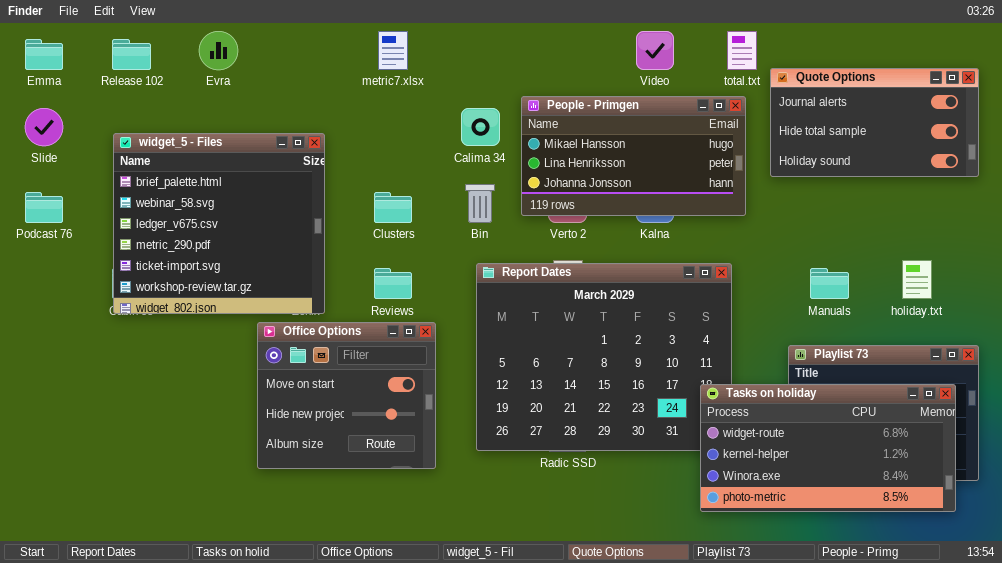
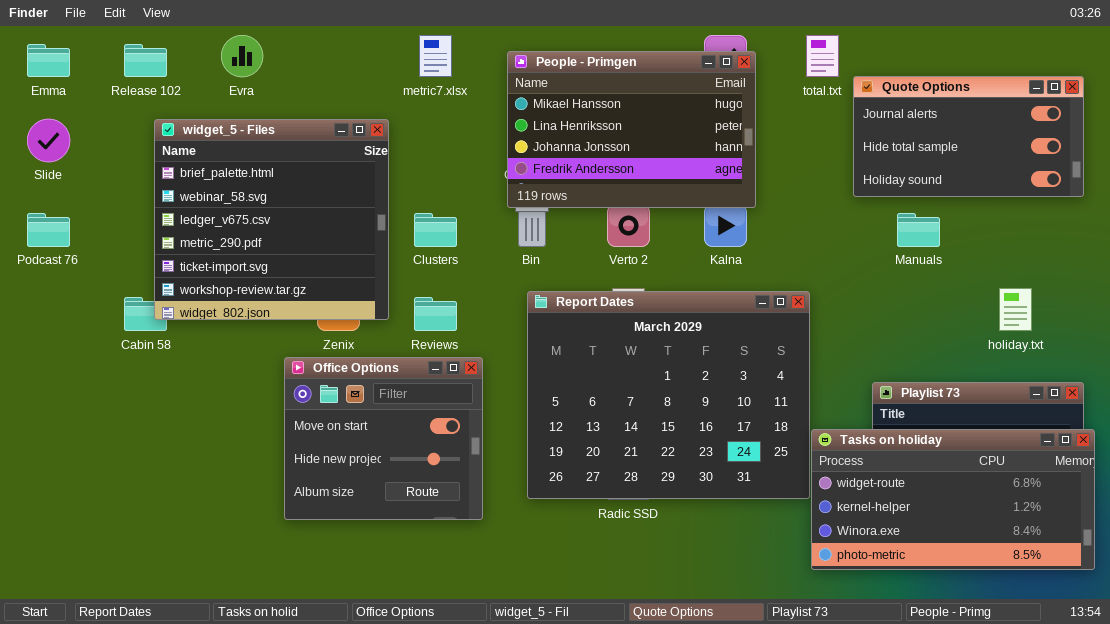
People - Primgen: [521,96,746,216] -> [507,51,756,208], moved, resized
widget_5 - Files: [113,133,325,314] -> [154,119,389,320], moved
Manuals: [810,268,849,299] -> [897,213,940,247], moved
Tasks on holiday: [700,384,956,512] -> [811,429,1095,570], moved

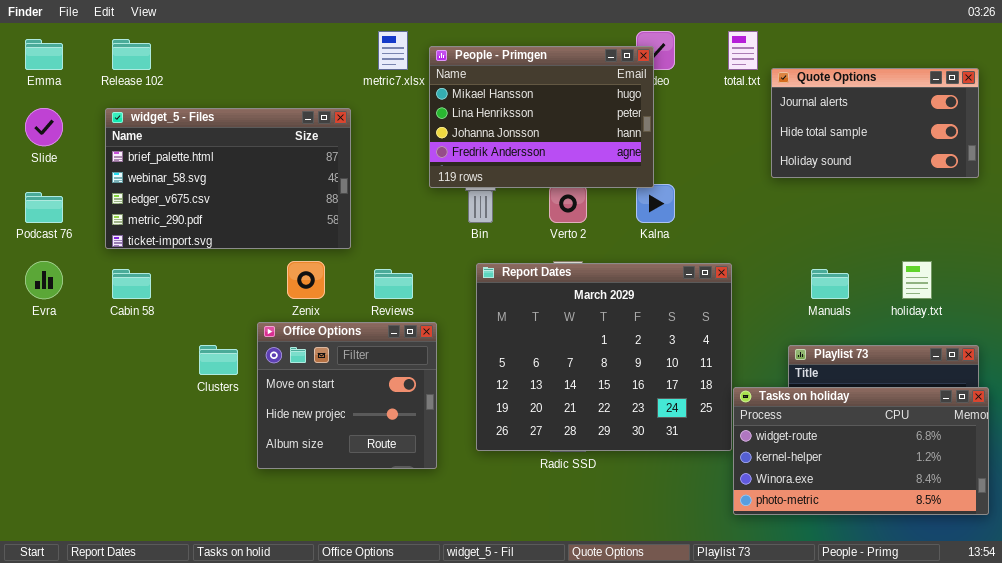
Evra: [221,35,263,77] -> [25,261,63,299], moved
People - Primgen: [507,51,756,208] -> [429,46,654,188], moved
widget_5 - Files: [154,119,389,320] -> [105,108,351,249], resized
Clusters: [414,213,457,247] -> [199,345,238,375], moved
Manuals: [897,213,940,247] -> [811,269,849,299], moved

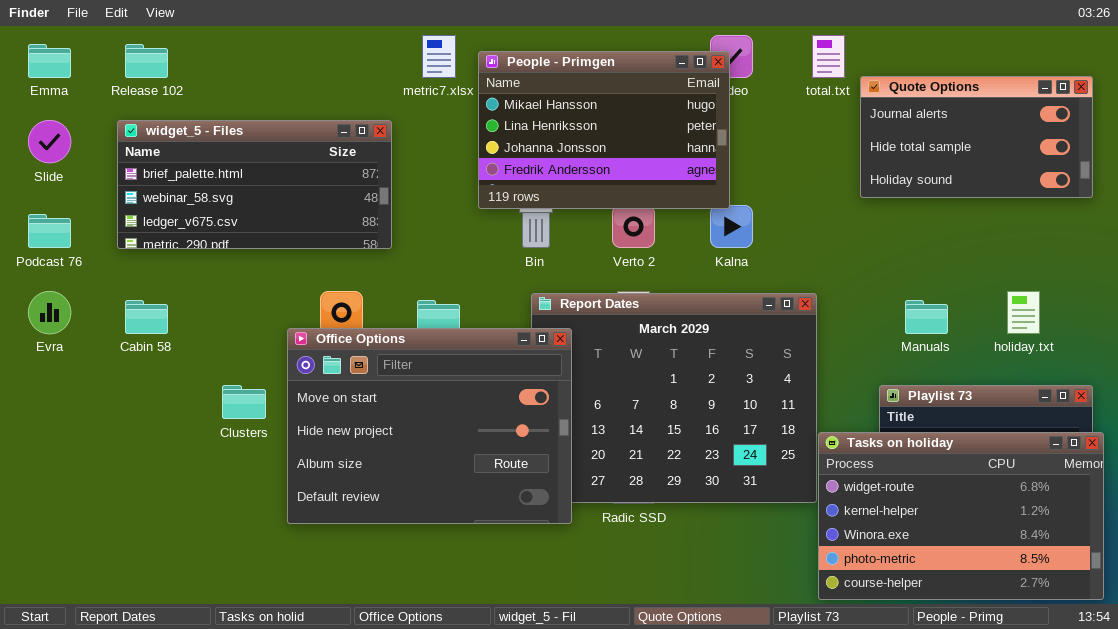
widget_5 - Files: [105,108,351,249] -> [117,120,392,249], resized
Office Options: [257,322,437,469] -> [287,328,572,524], resized
Tasks on holiday: [733,387,989,515] -> [818,432,1104,600], resized

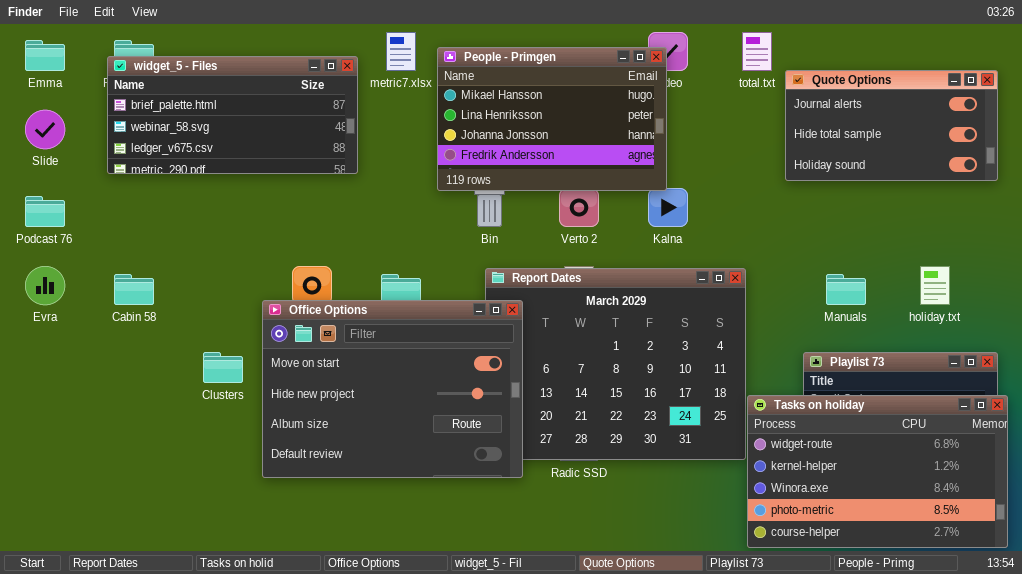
widget_5 - Files: [117,120,392,249] -> [107,56,358,174], moved

